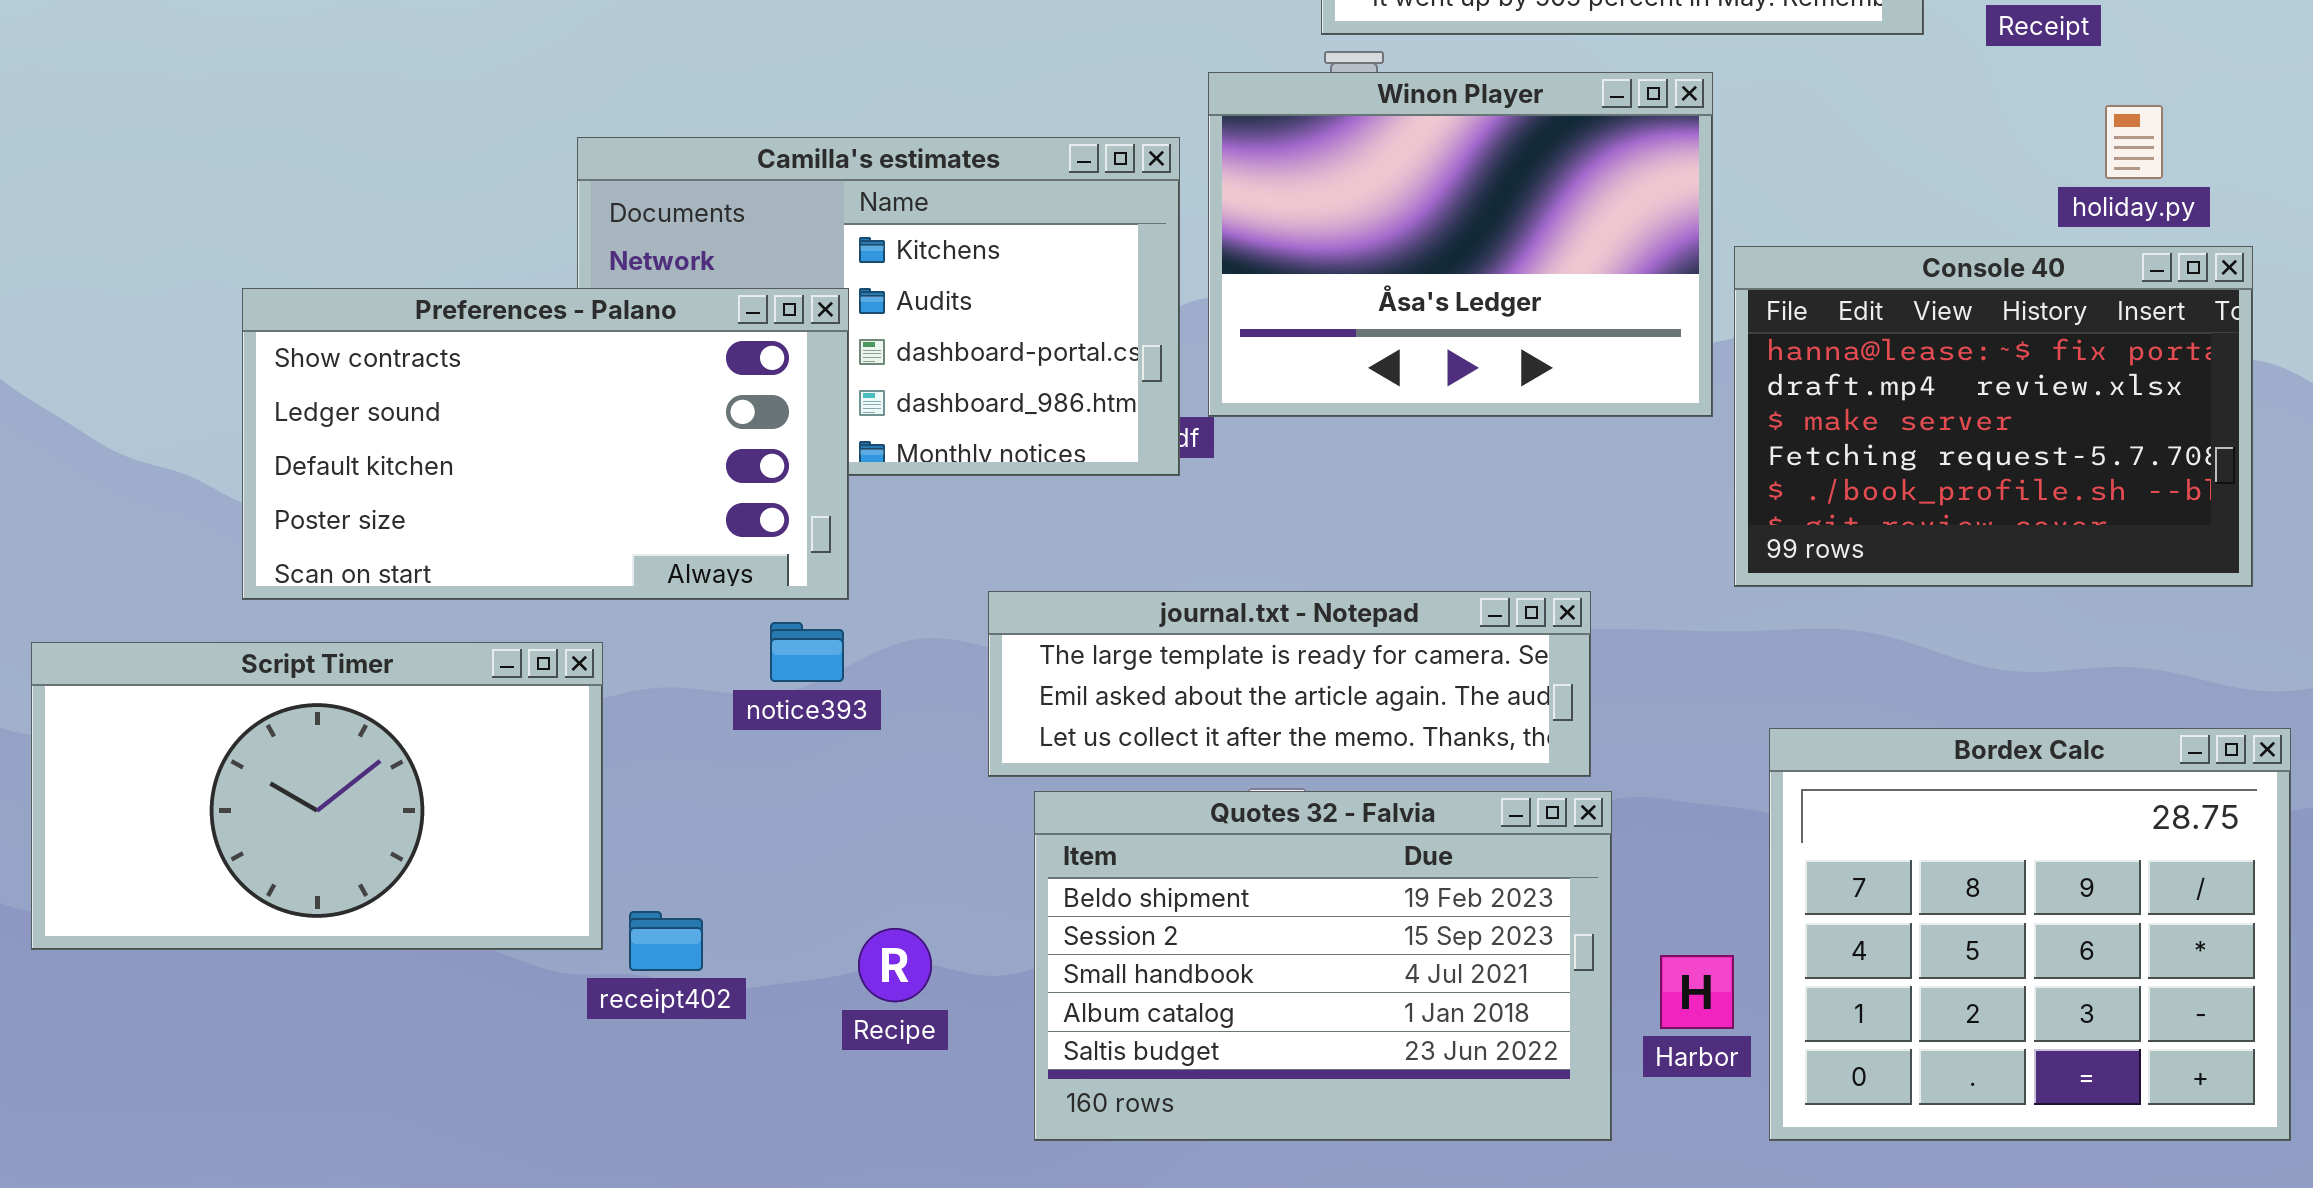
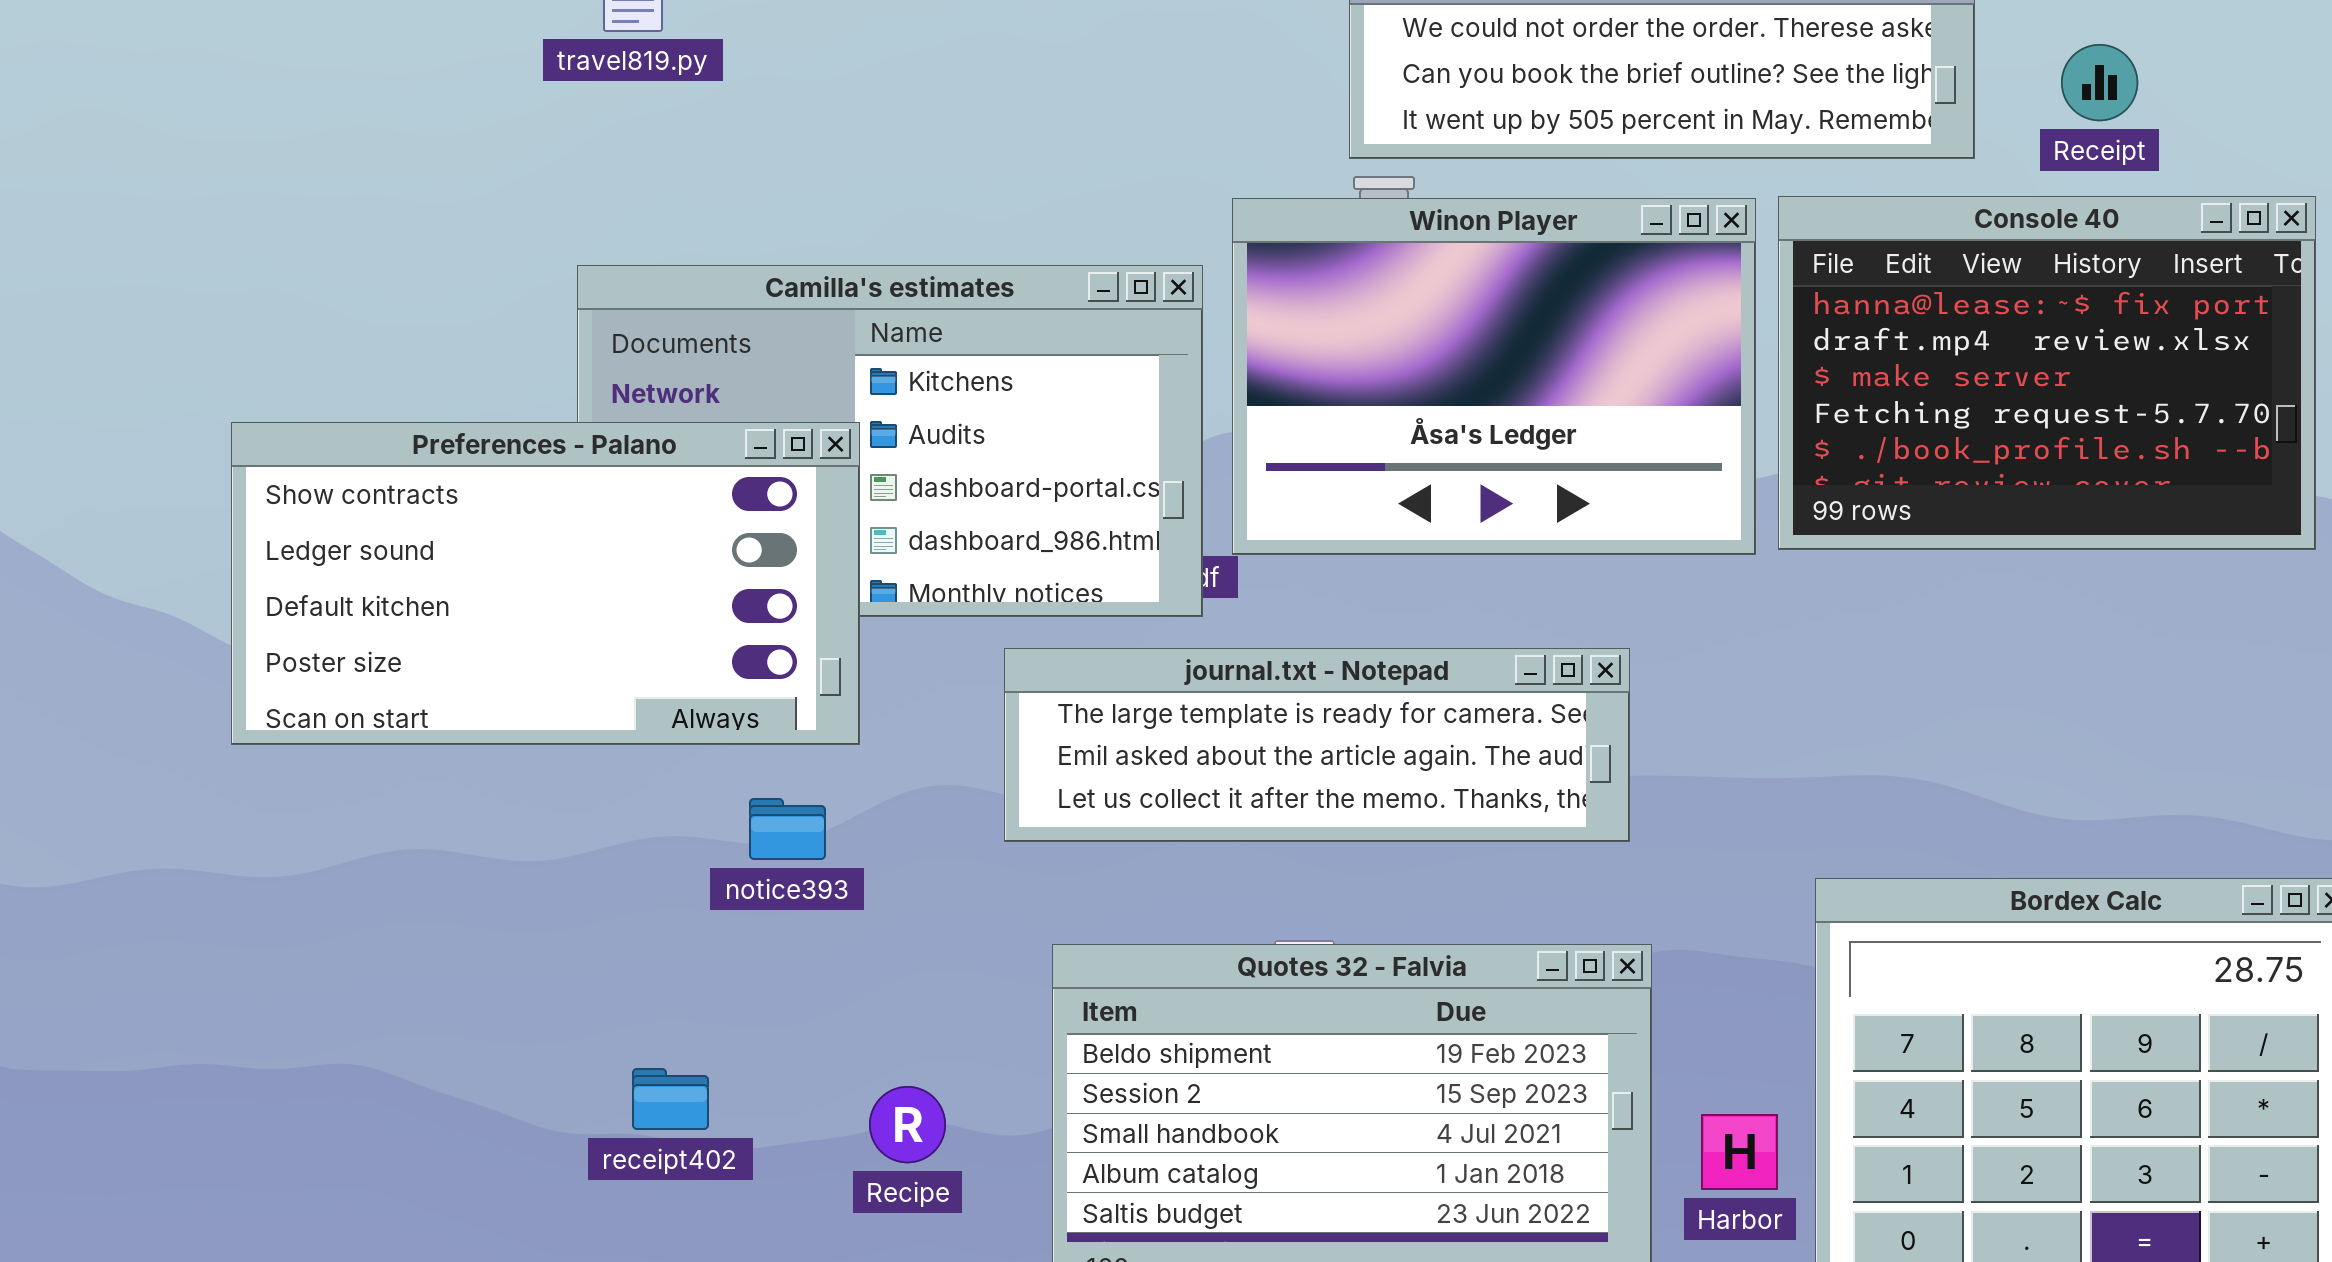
Console 40: [1734,246,2253,587] -> [1778,196,2316,550], moved
journal.txt - Notepad: [988,591,1591,777] -> [1004,648,1630,842], moved
notice393: [770,622,844,682] -> [749,798,826,860], moved
Script Timer: [31,642,603,950] -> none, closed

